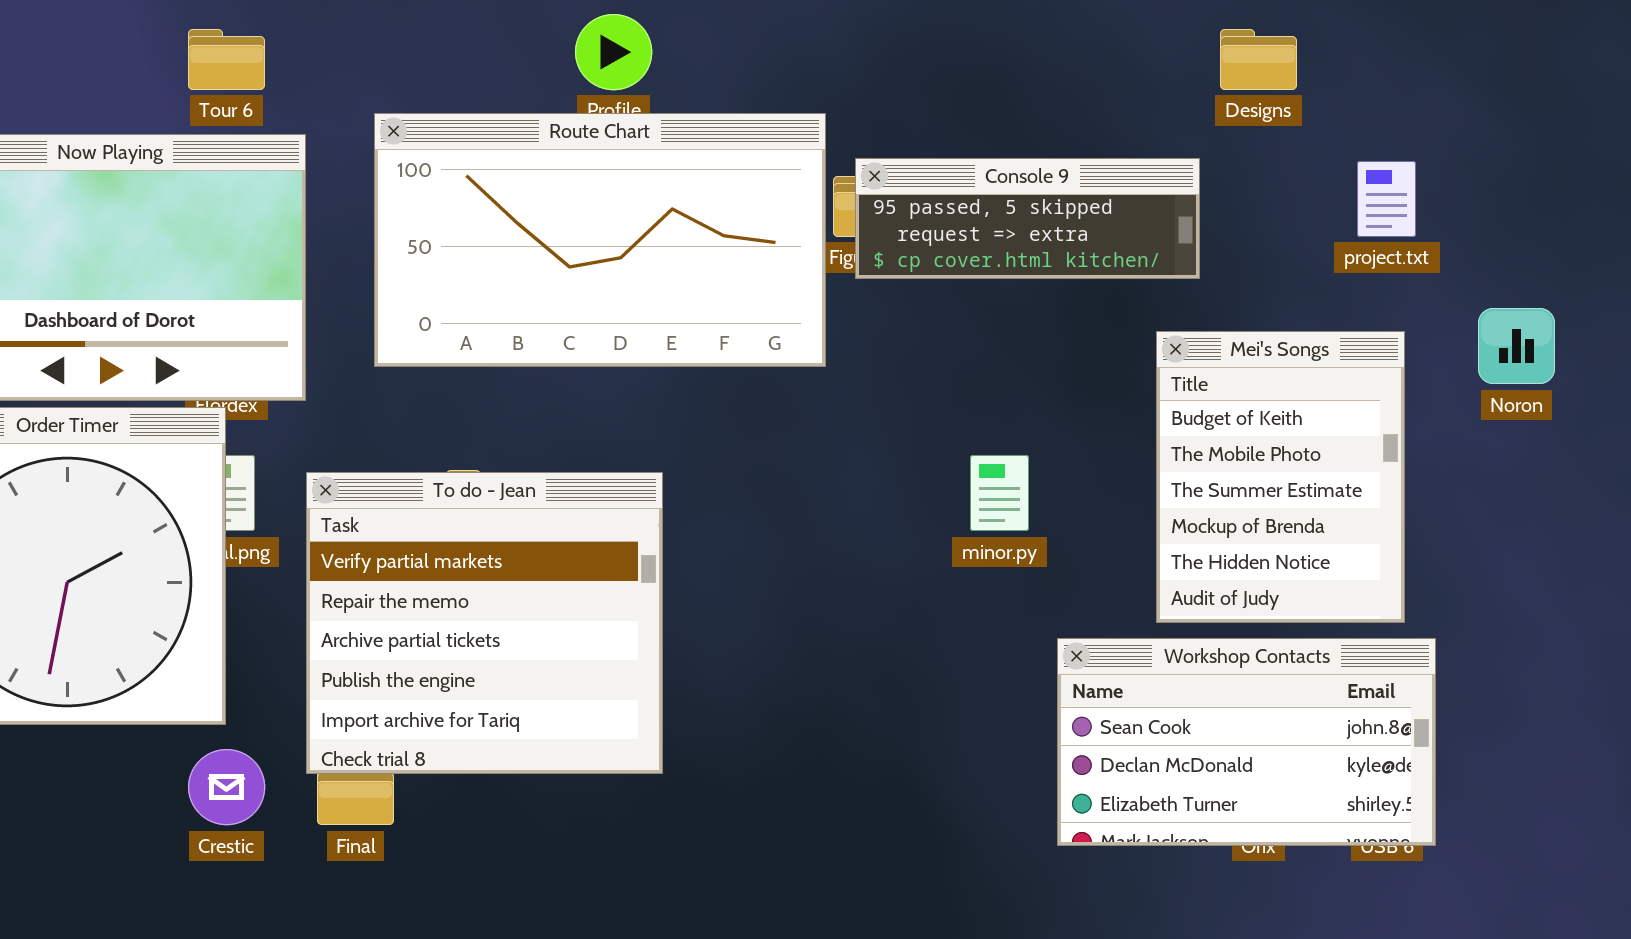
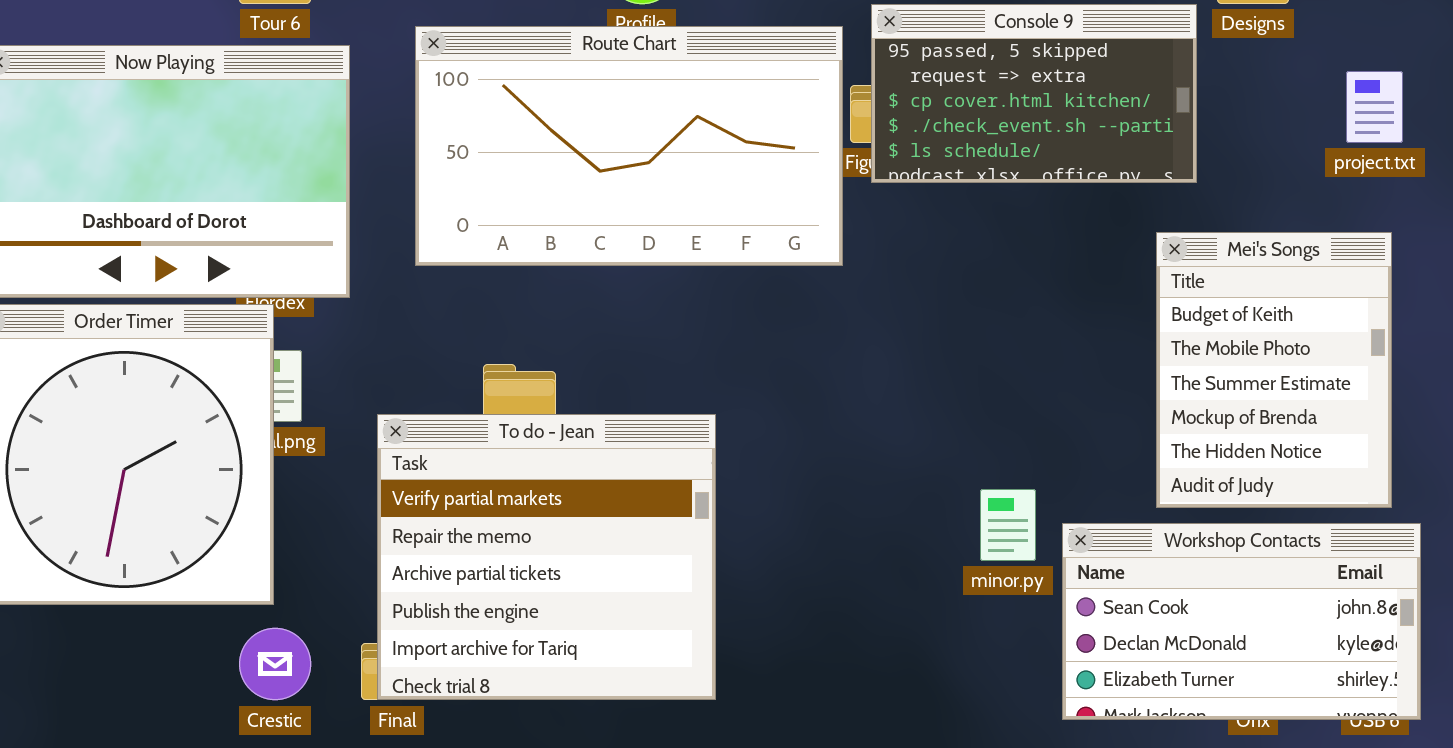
Console 9: [855,158,1200,279] -> [871,4,1197,183], resized
minor.py: [970,455,1029,531] -> [980,489,1036,561], moved
To do - Jean: [306,472,663,774] -> [377,414,716,700], moved

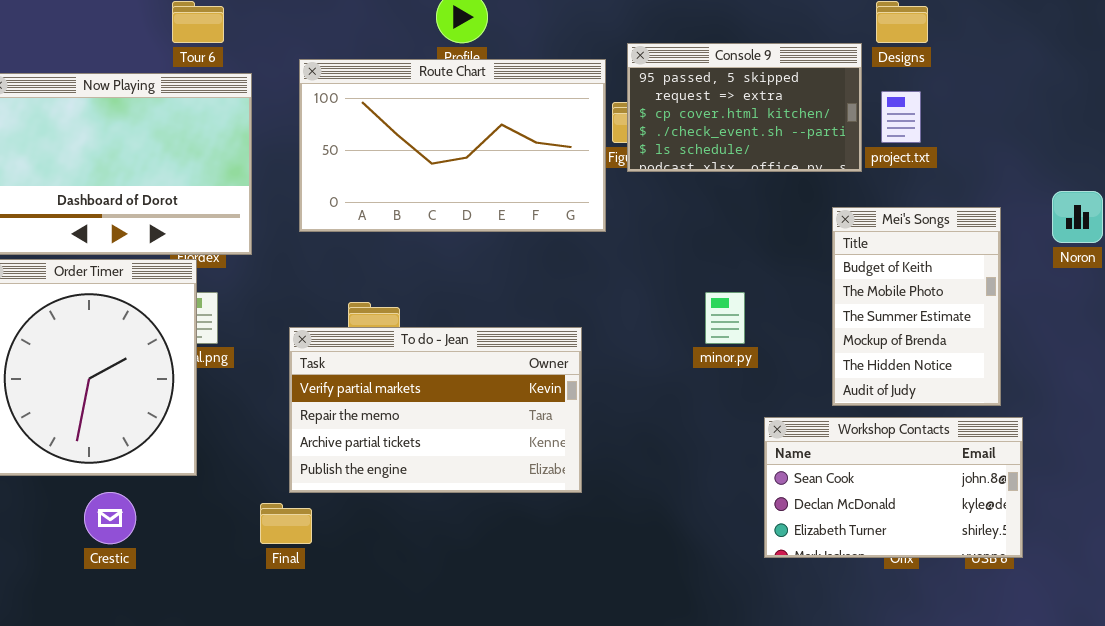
project.txt: [1346,71,1403,143] -> [881,91,921,143], moved
To do - Jean: [377,414,716,700] -> [289,327,582,493], moved, resized
minor.py: [980,489,1036,561] -> [705,292,745,344], moved
Crestic: [239,628,311,700] -> [84,492,136,544], moved

